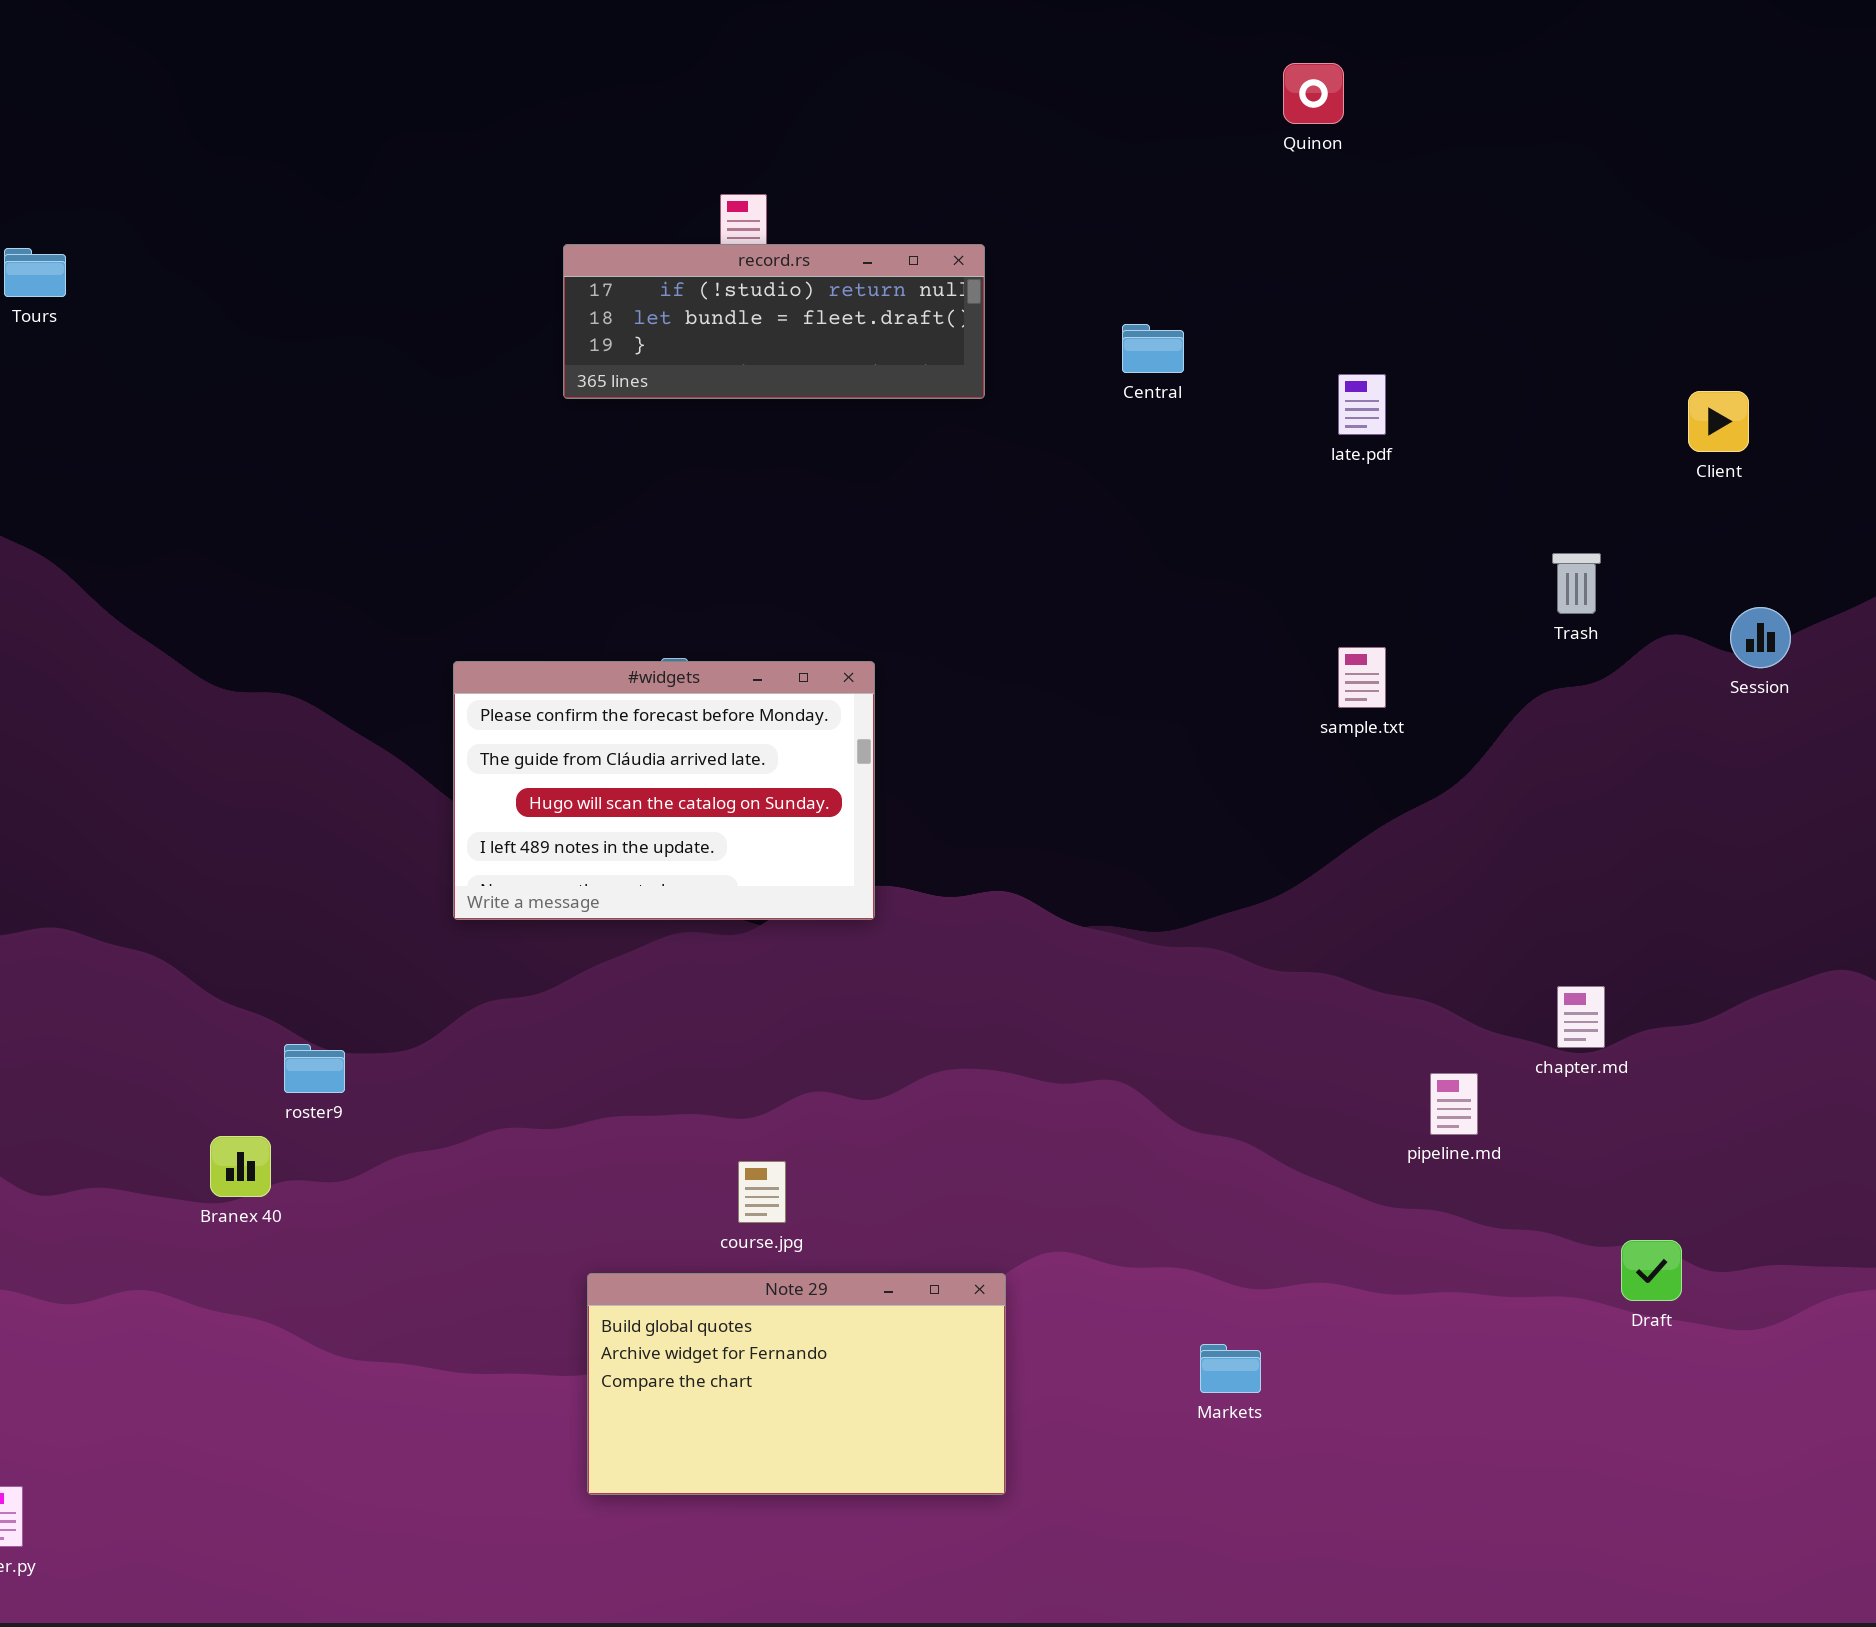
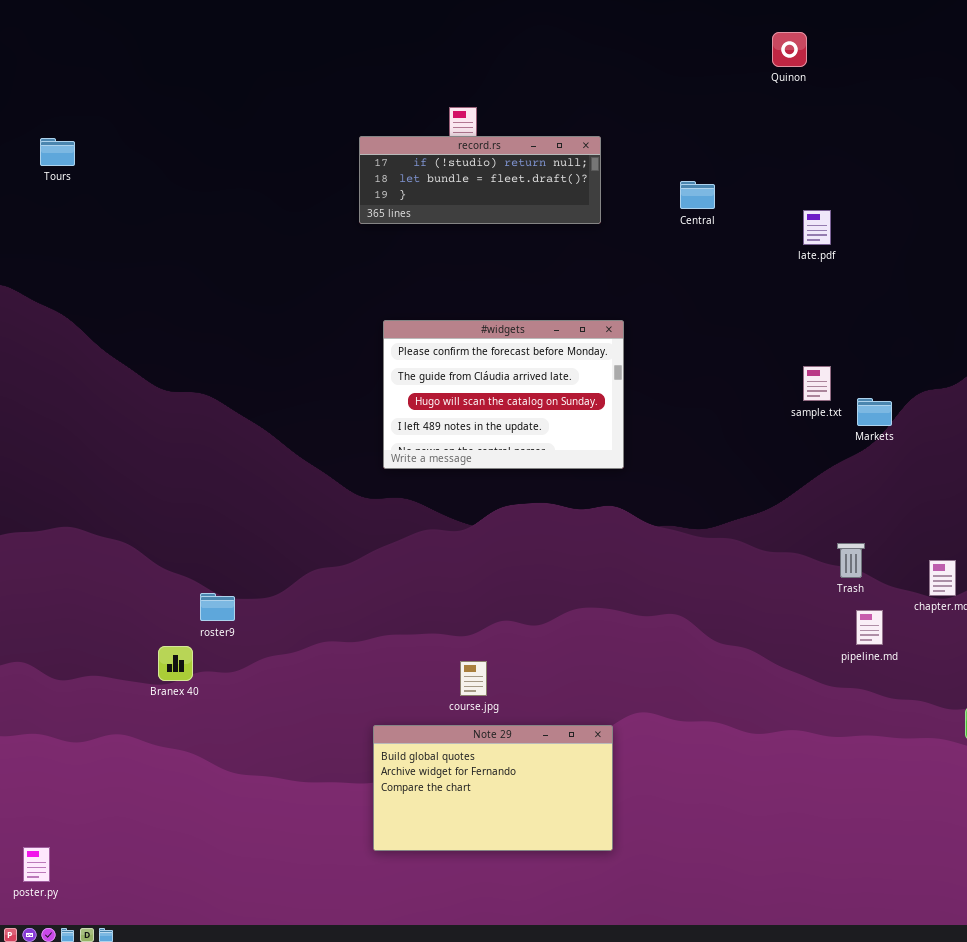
Trash: [1552,553,1601,614] -> [837,543,865,578], moved
#widgets: [453,661,875,920] -> [383,320,624,469], moved
Markets: [1200,1344,1261,1393] -> [857,398,892,426], moved

